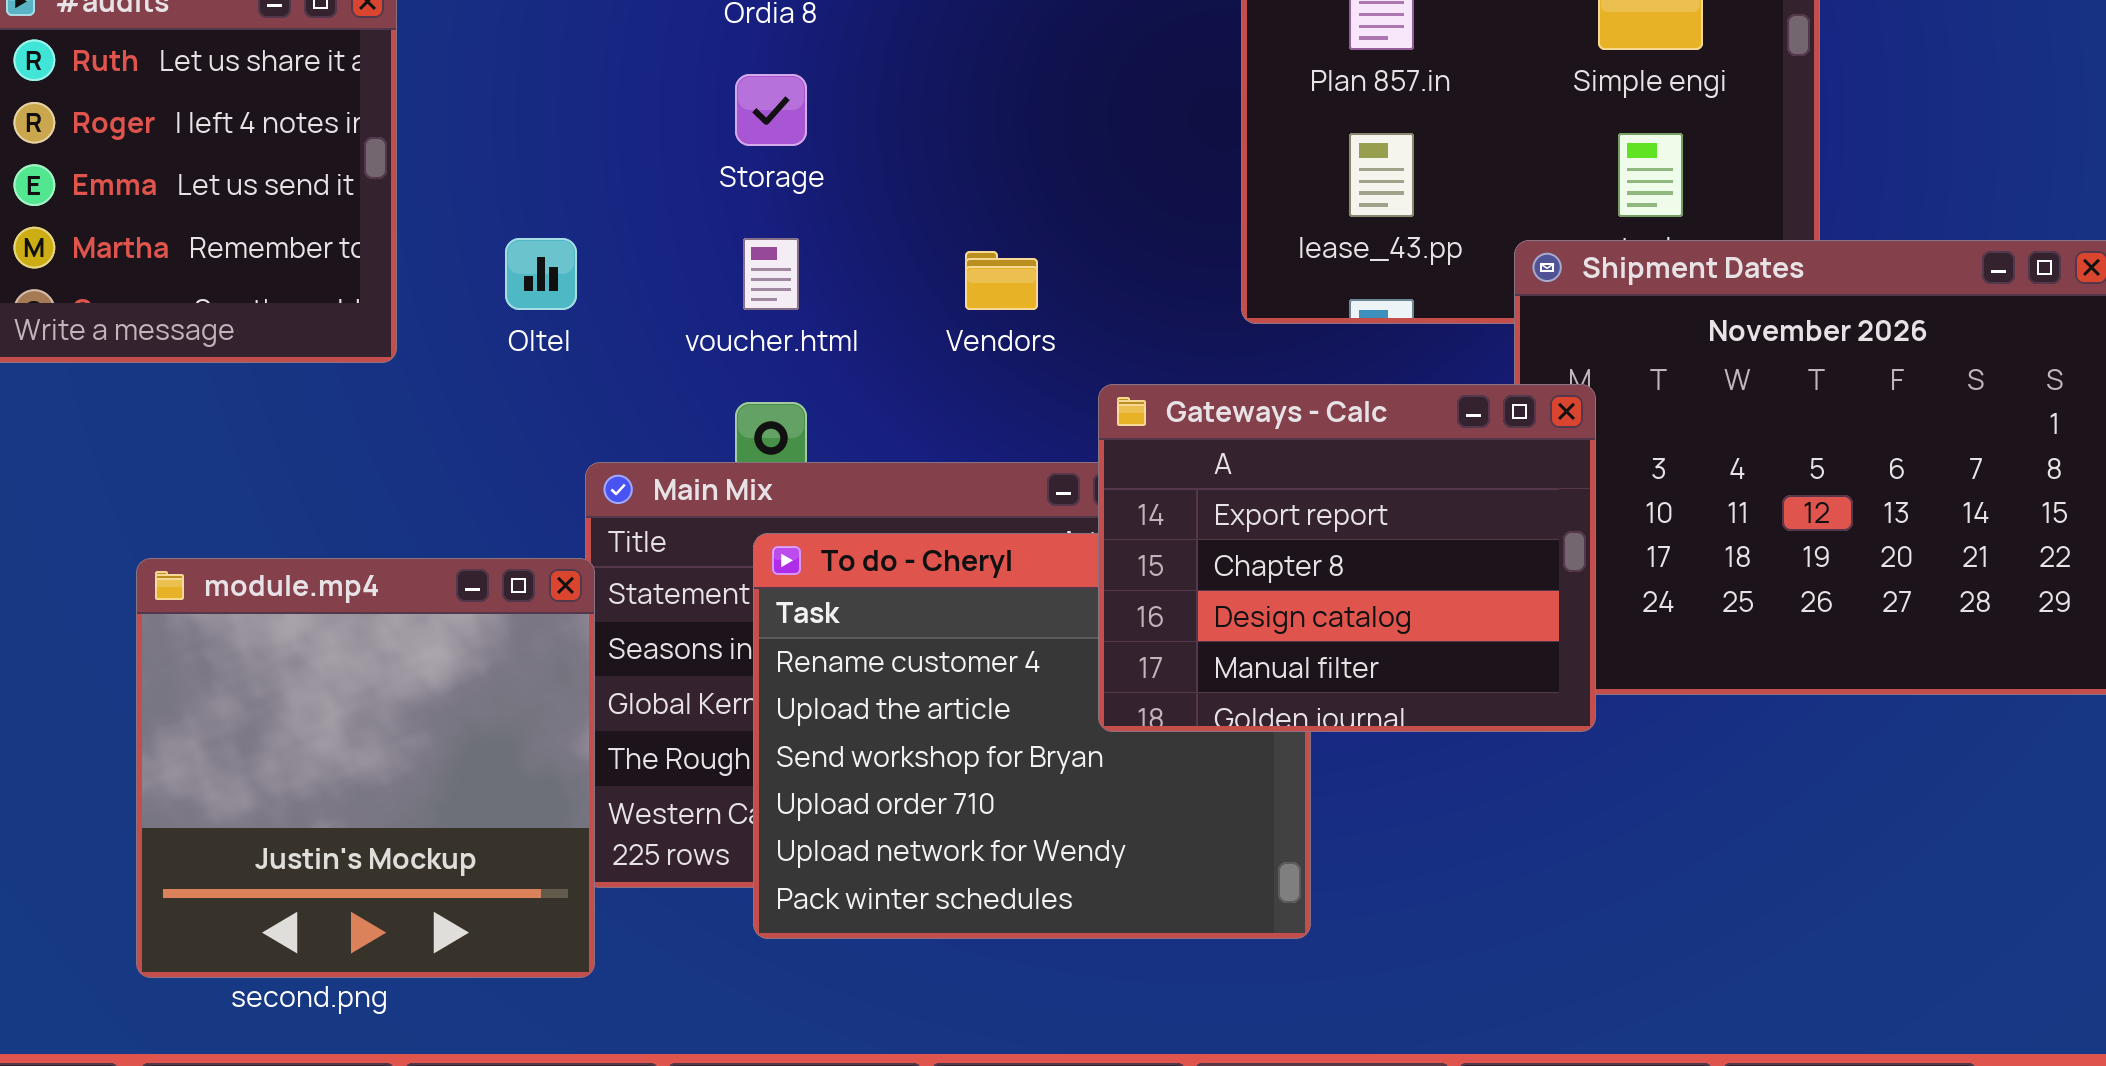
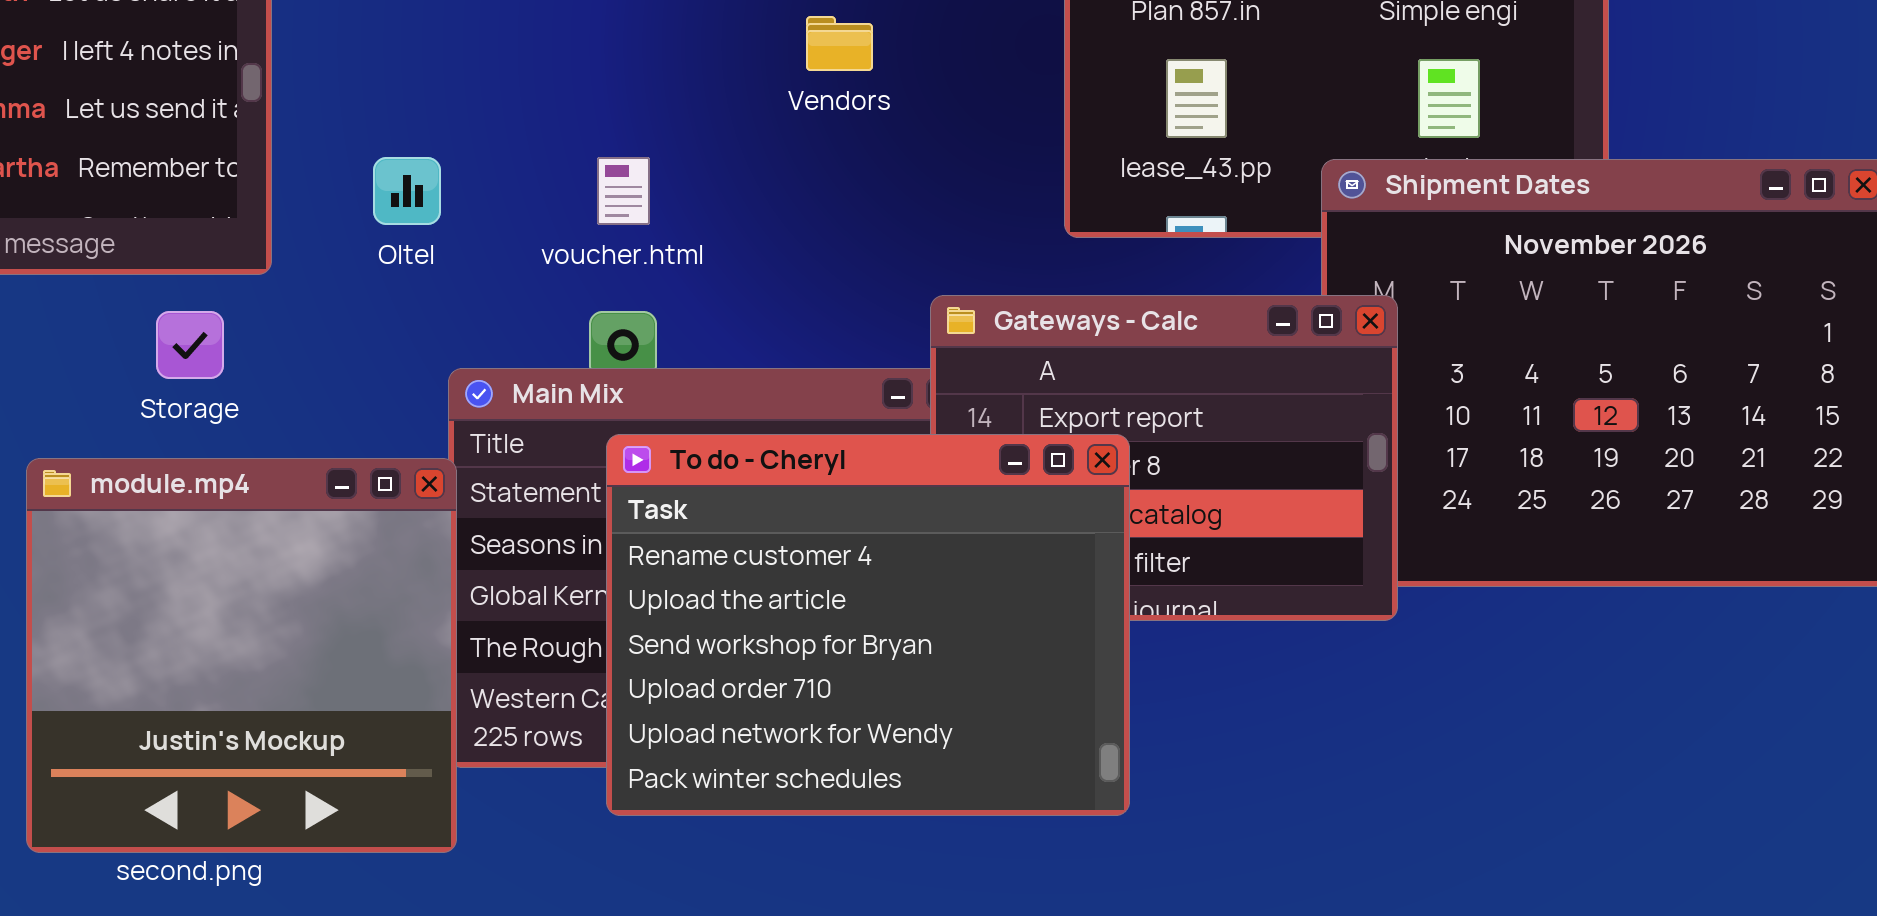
Storage: [735,74,807,146] -> [156,311,224,379], moved
Vendors: [965,251,1038,310] -> [806,16,873,71], moved
To do - Cheryl: [753,533,1311,939] -> [606,434,1130,816], raised

